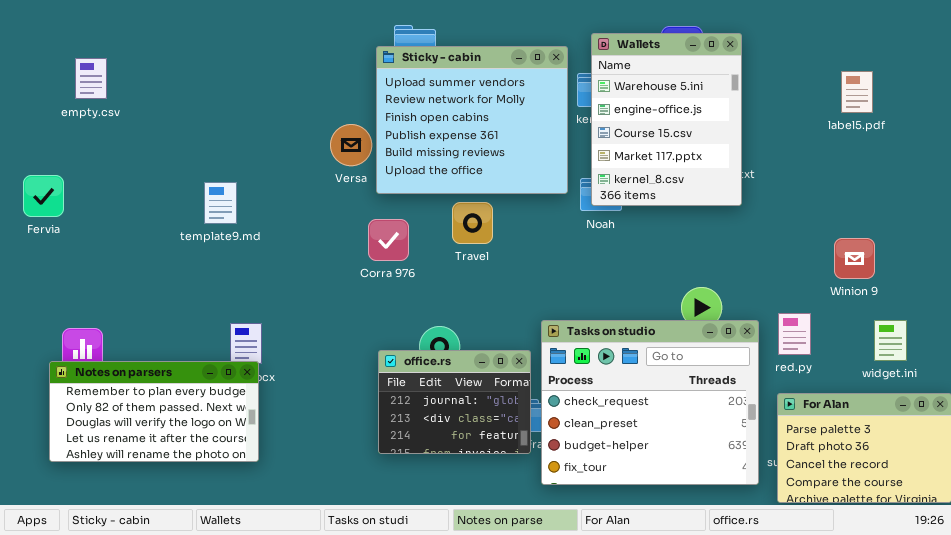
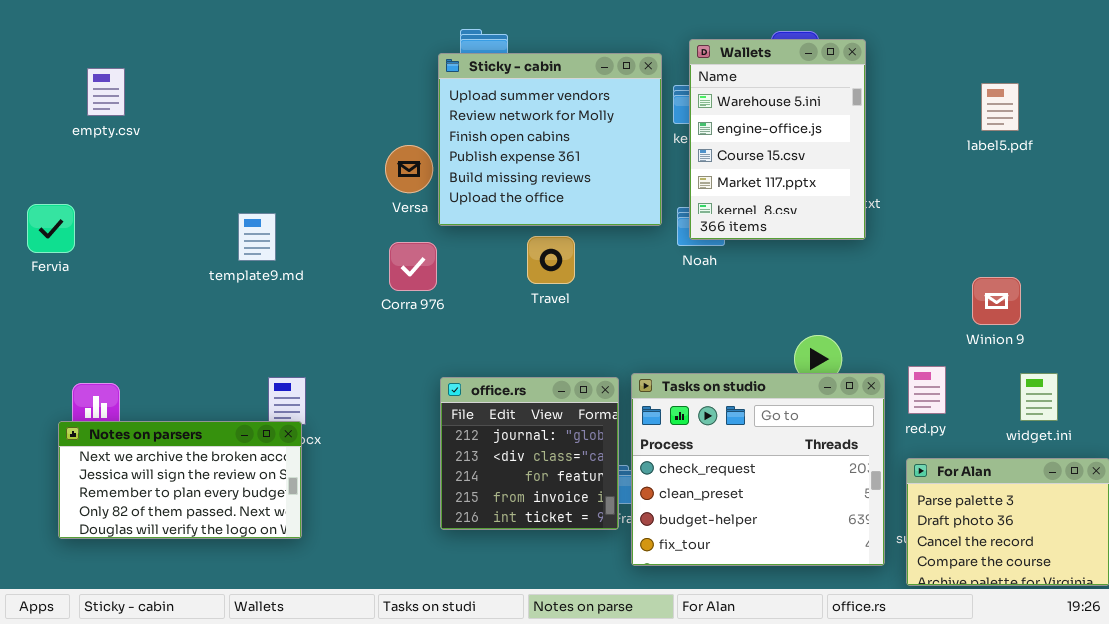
Corra 976: [368,219,409,261] -> [389,242,437,291], moved
office.rs: [378,350,531,454] -> [440,377,619,530], resized
Notes on parsers: [49,361,259,462] -> [58,421,302,539], scrolled up 2 rows

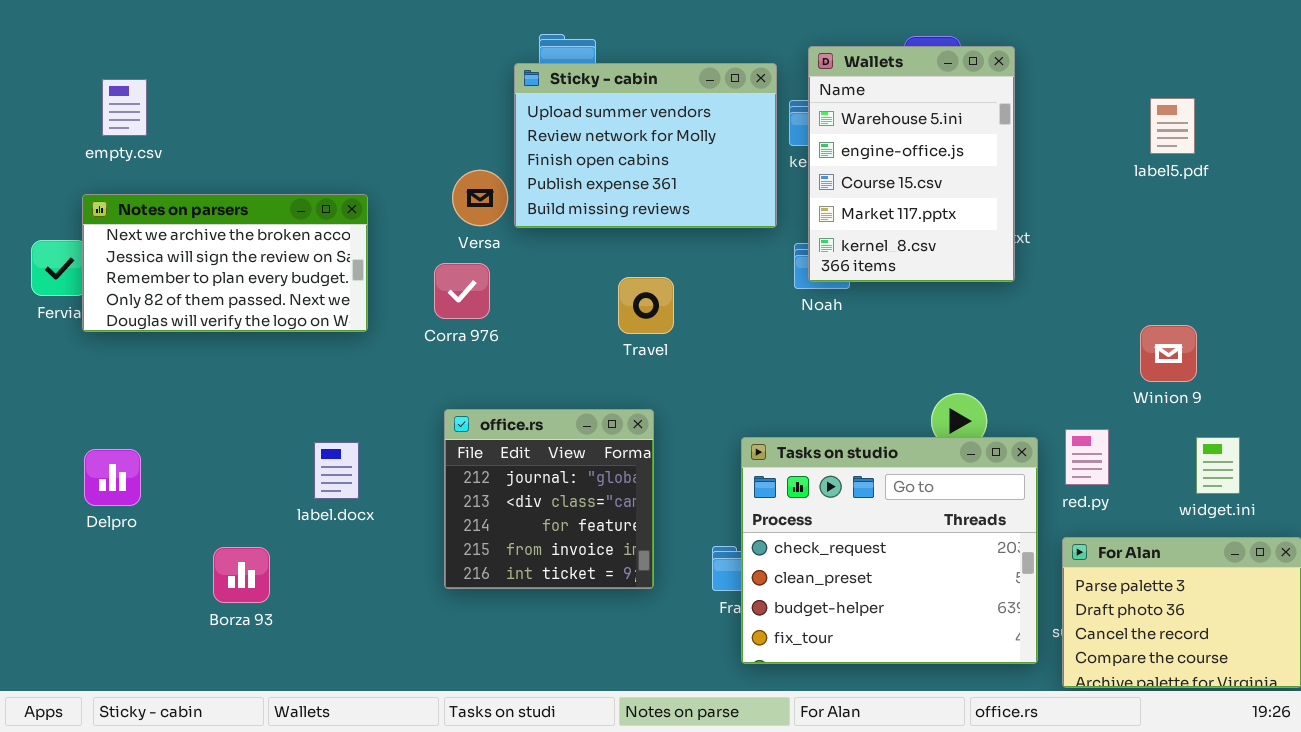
Sticky - cabin: [438,53,662,226] -> [514,63,777,228], resized
Corra 976: [389,242,437,291] -> [434,263,490,319], moved
office.rs: [440,377,619,530] -> [444,409,654,589], moved
Notes on parsers: [58,421,302,539] -> [82,194,368,332], moved

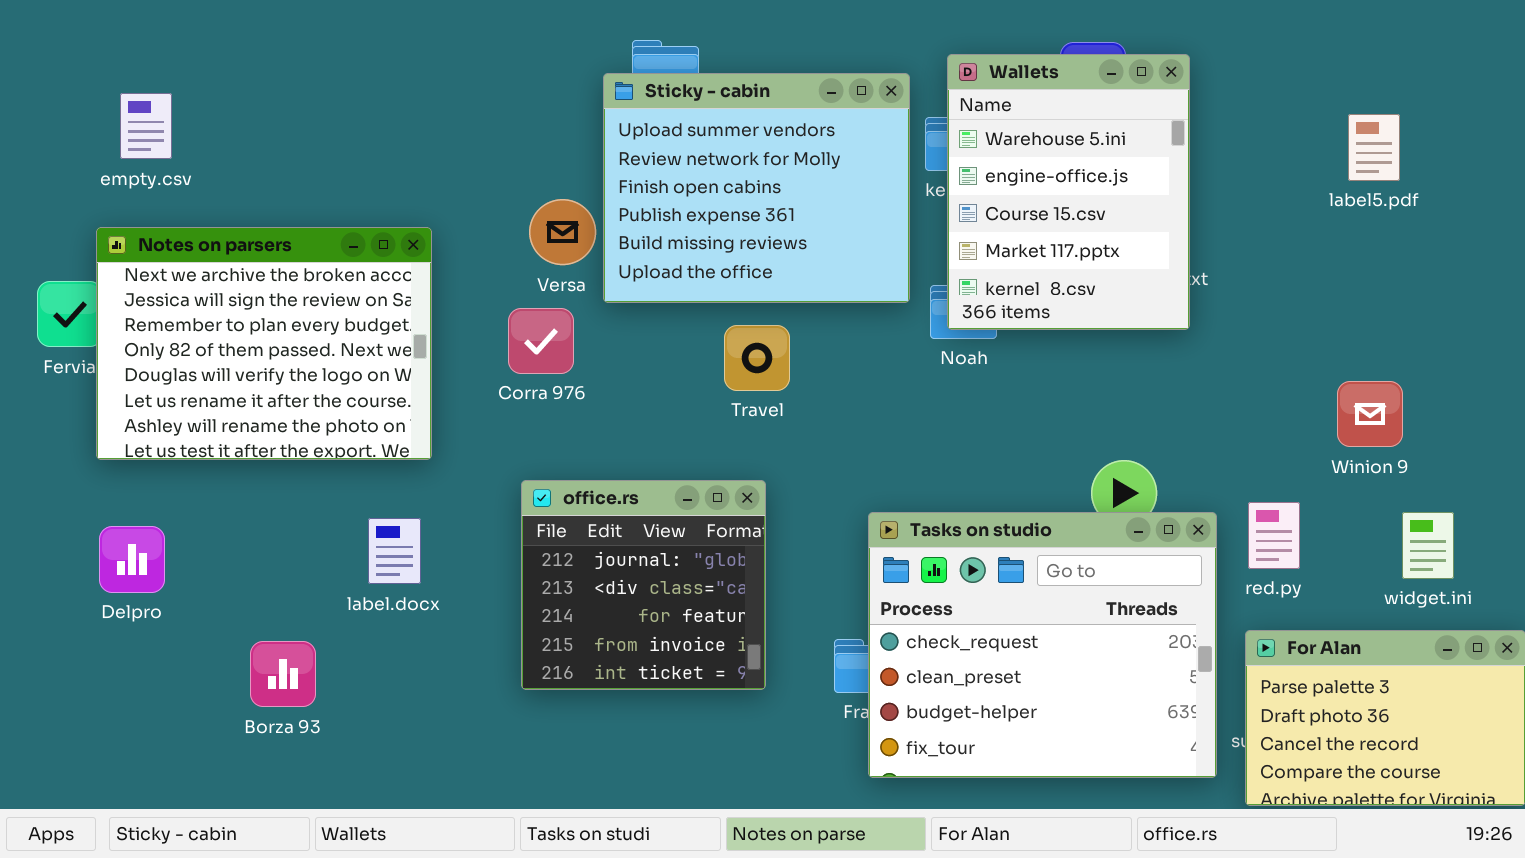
Sticky - cabin: [514,63,777,228] -> [603,73,910,303], resized
Notes on parsers: [82,194,368,332] -> [96,227,432,460], resized

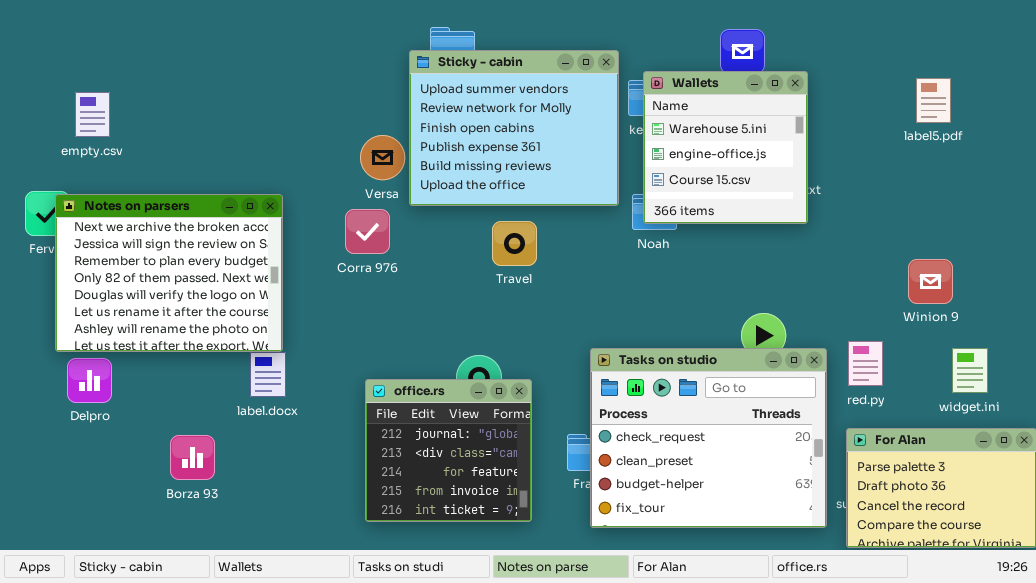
Wallets: [947,54,1190,330] -> [643,71,808,224], resized
empty.csv: [120,93,172,159] -> [75,92,110,137], moved
Notes on parsers: [96,227,432,460] -> [55,194,283,352], moved
office.rs: [521,480,766,690] -> [365,379,532,522], moved

